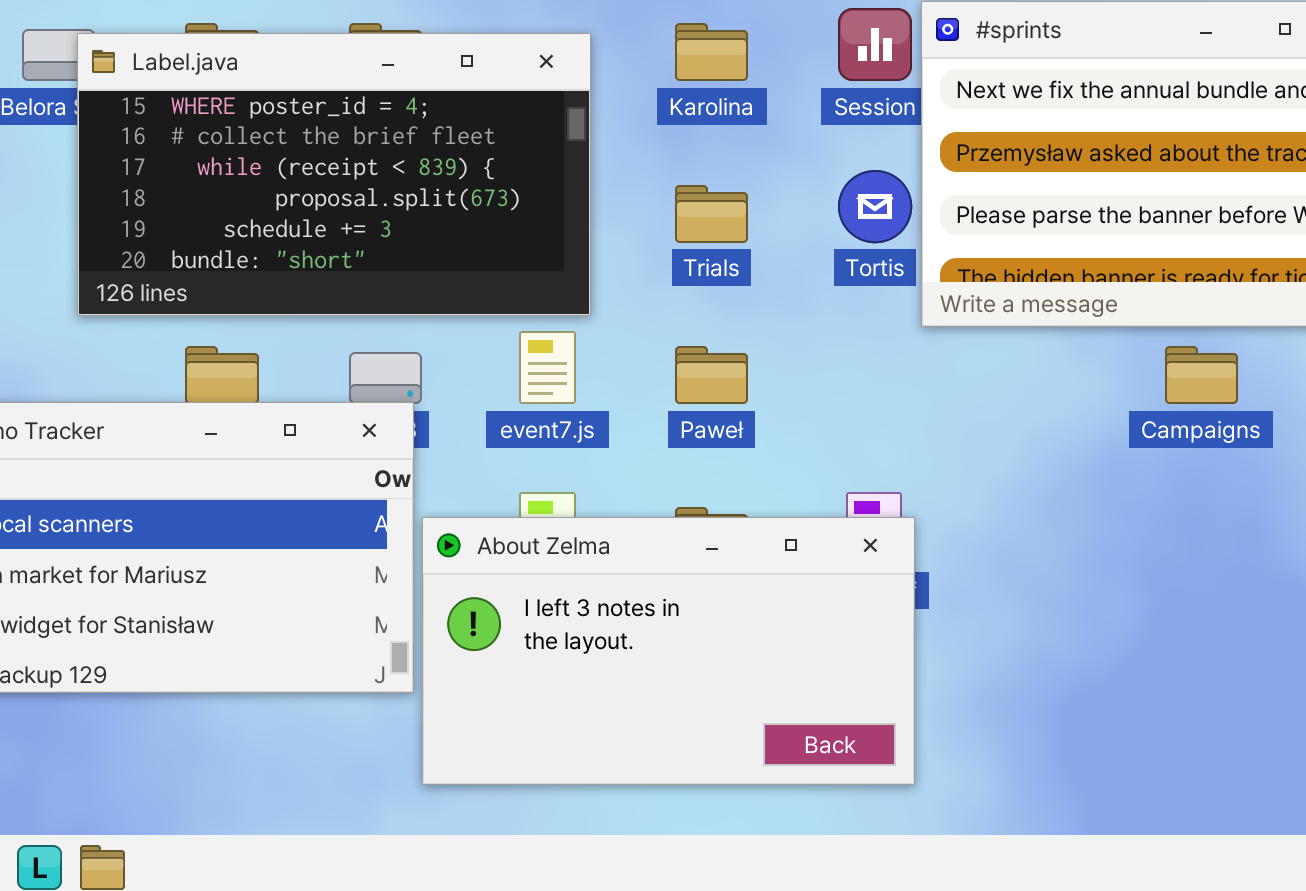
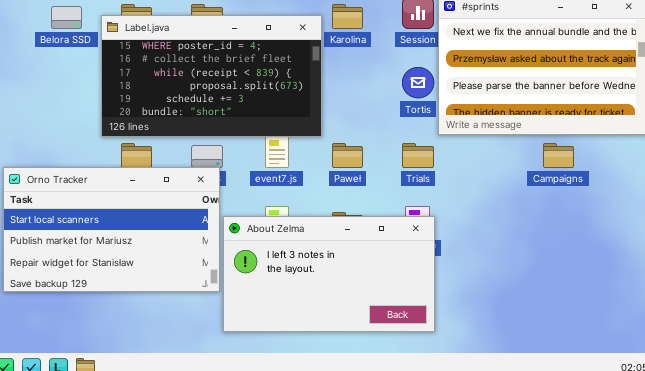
Label.java: [77,33,591,316] -> [101,15,322,137], moved
Trials: [675,185,748,243] -> [402,143,434,168], moved

